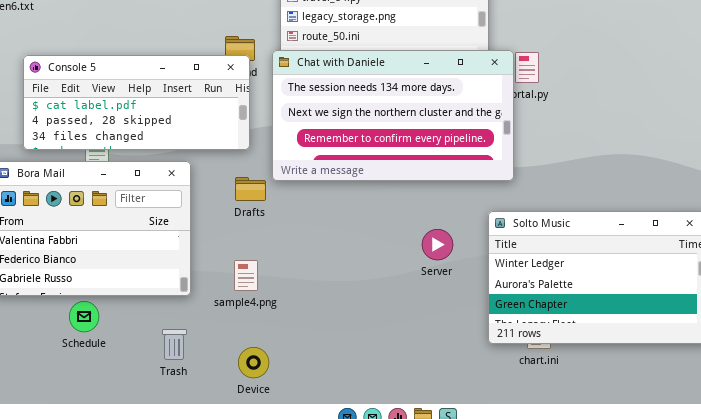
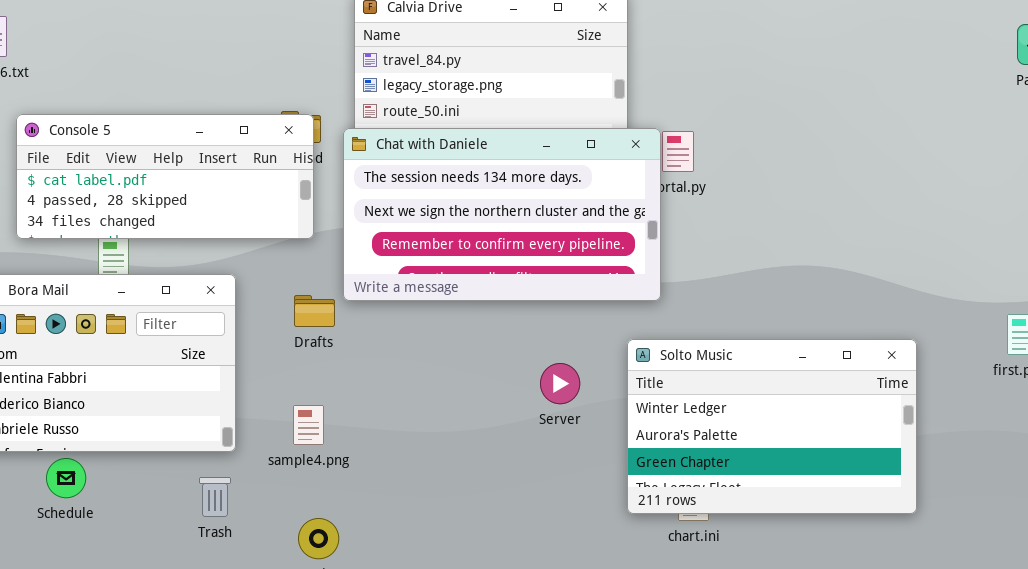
Console 5: [23,55,250,150] -> [16,114,314,239], moved
Schedule: [69,301,99,332] -> [46,458,86,498], moved
Trash: [162,329,187,360] -> [199,477,231,517], moved

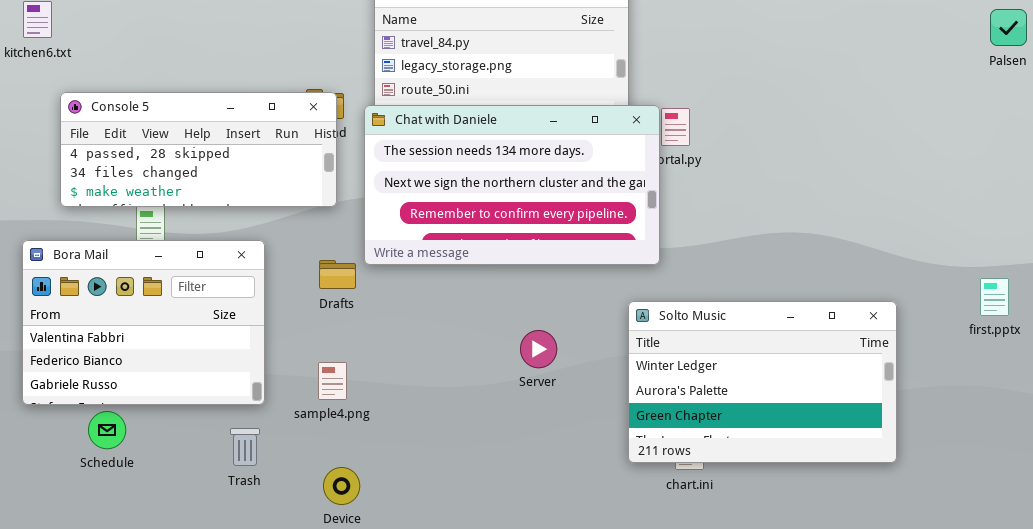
Console 5: [16,114,314,239] -> [60,92,337,207], scrolled down 1 row
Server: [540,363,580,404] -> [520,330,557,368], moved

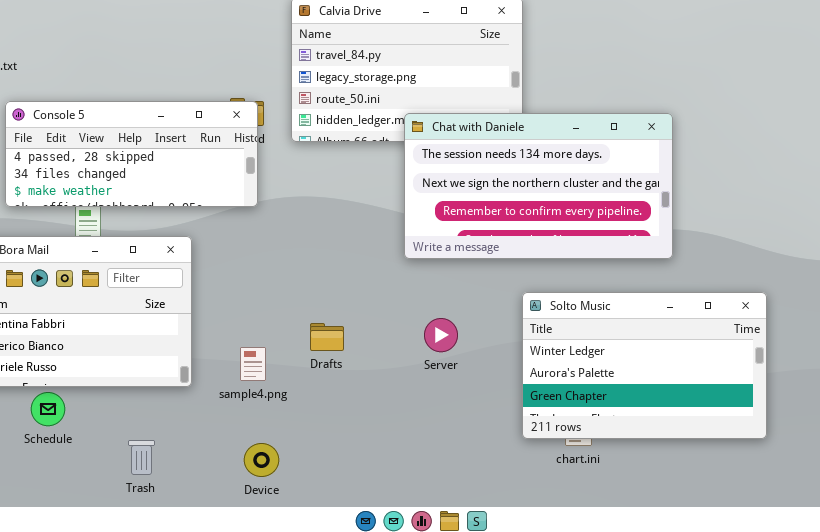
Chat with Daniele: [364,105,660,265] -> [404,113,673,259], moved
Drafts: [319,260,356,289] -> [310,323,344,351], moved
Trash: [230,428,260,466] -> [128,440,155,475], moved

